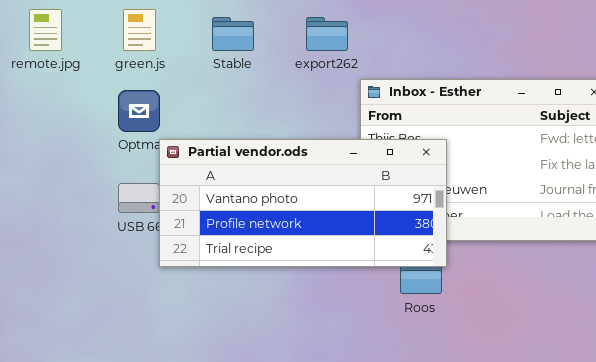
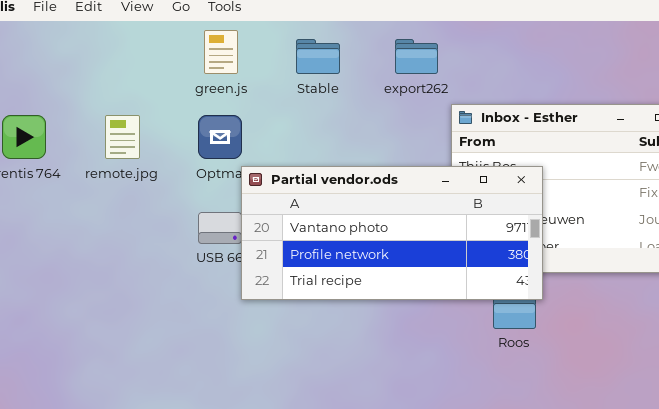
remote.jpg: [29,9,62,51] -> [105,115,140,159], moved

